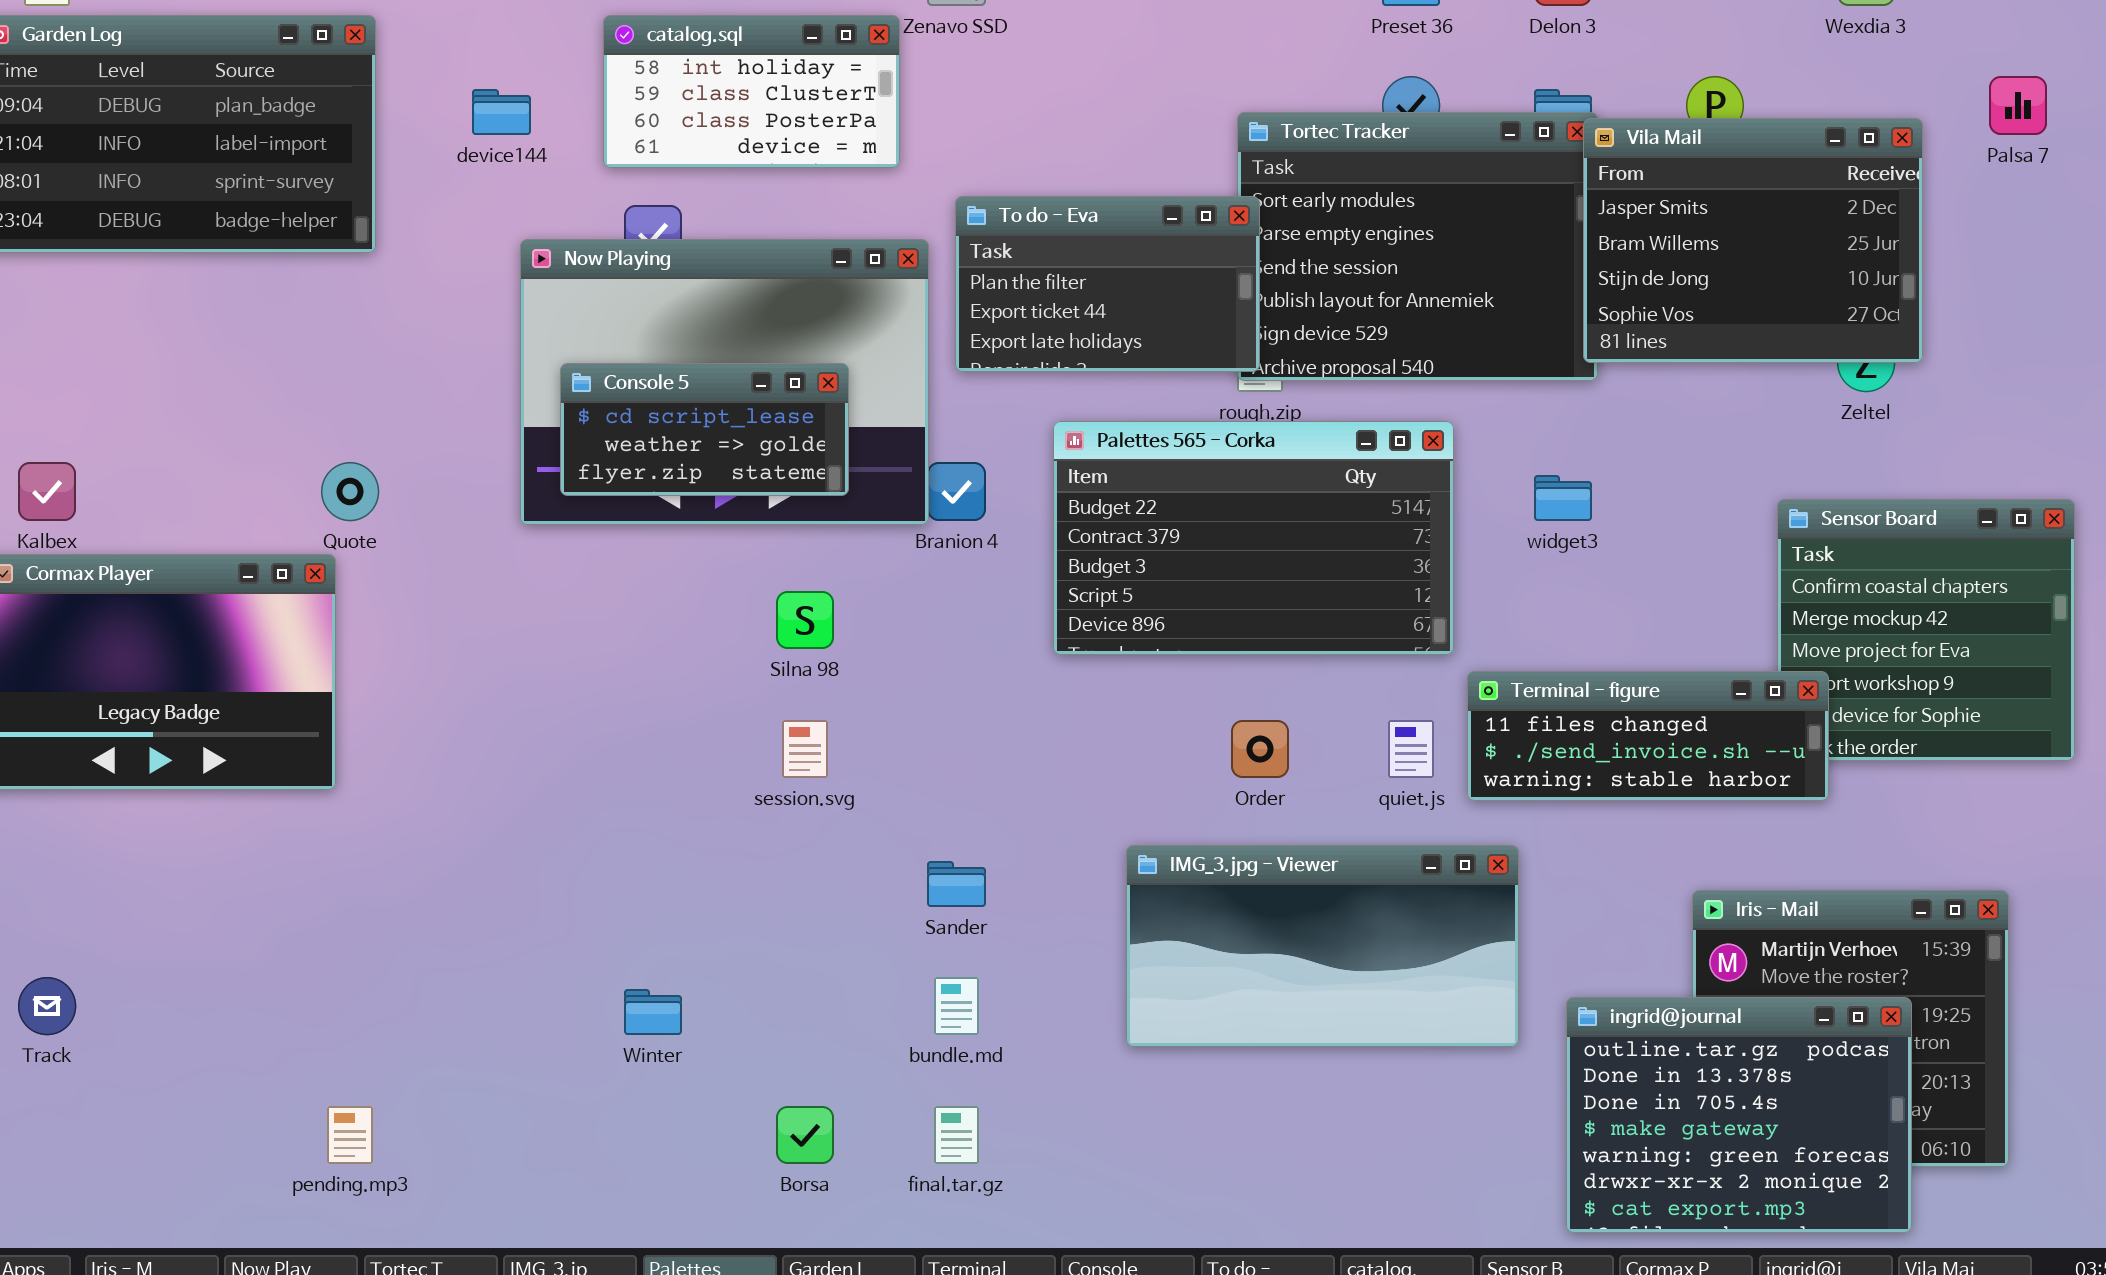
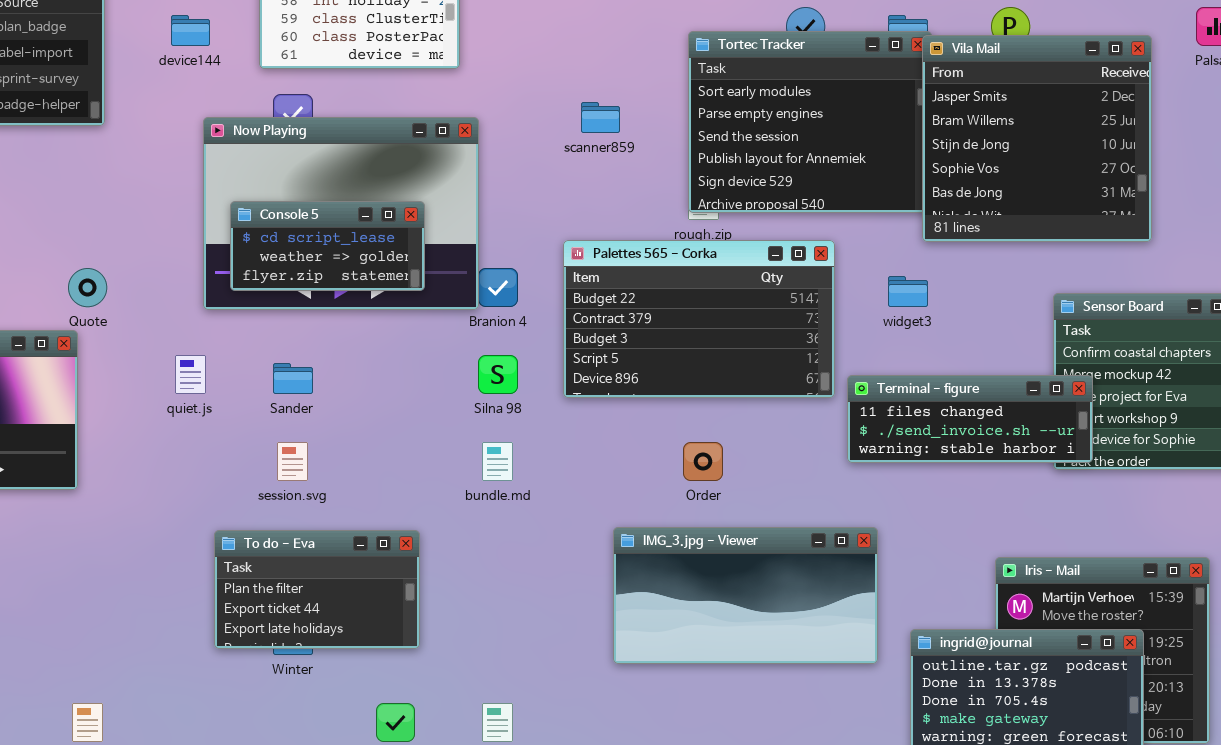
Vila Mail: [1583,118,1923,363] -> [922,35,1152,242], resized
To do - Eva: [955,196,1260,372] -> [214,530,420,649], moved
Silna 98: [776,591,834,649] -> [478,355,518,394], moved
Terminal - figure: [1467,671,1829,801] -> [847,375,1093,463], moved
session.svg: [782,720,828,778] -> [277,442,308,481], moved
quiet.js: [1388,720,1434,778] -> [175,355,206,394], moved
Sander: [927,861,986,907] -> [273,363,313,394], moved
bundle.md: [934,977,979,1035] -> [482,442,513,481], moved

